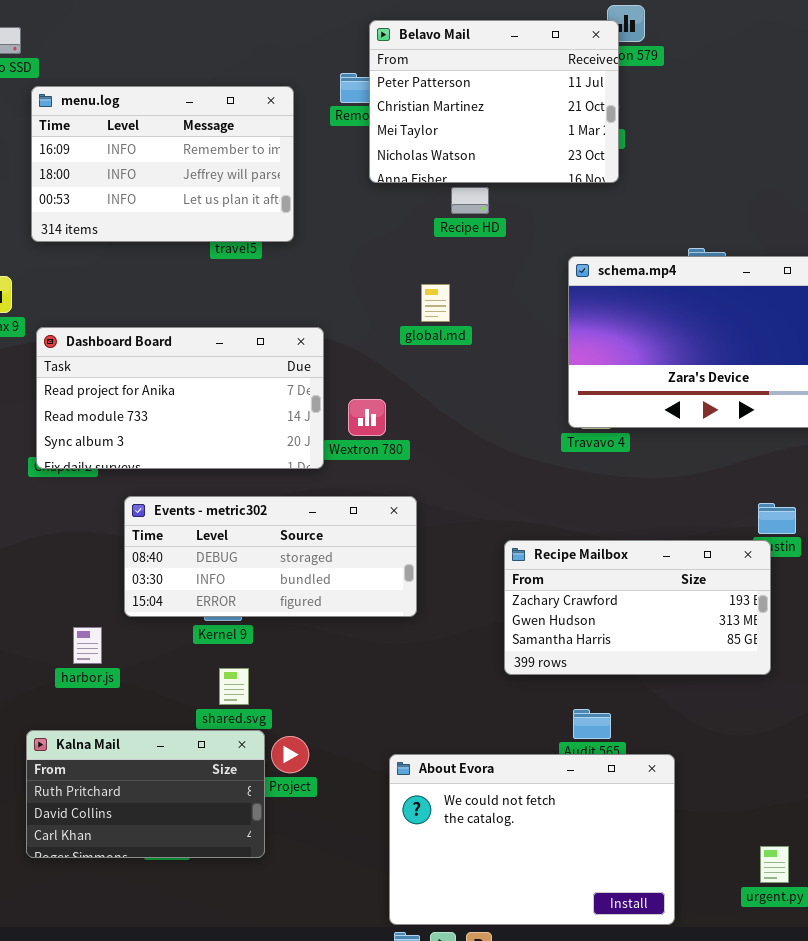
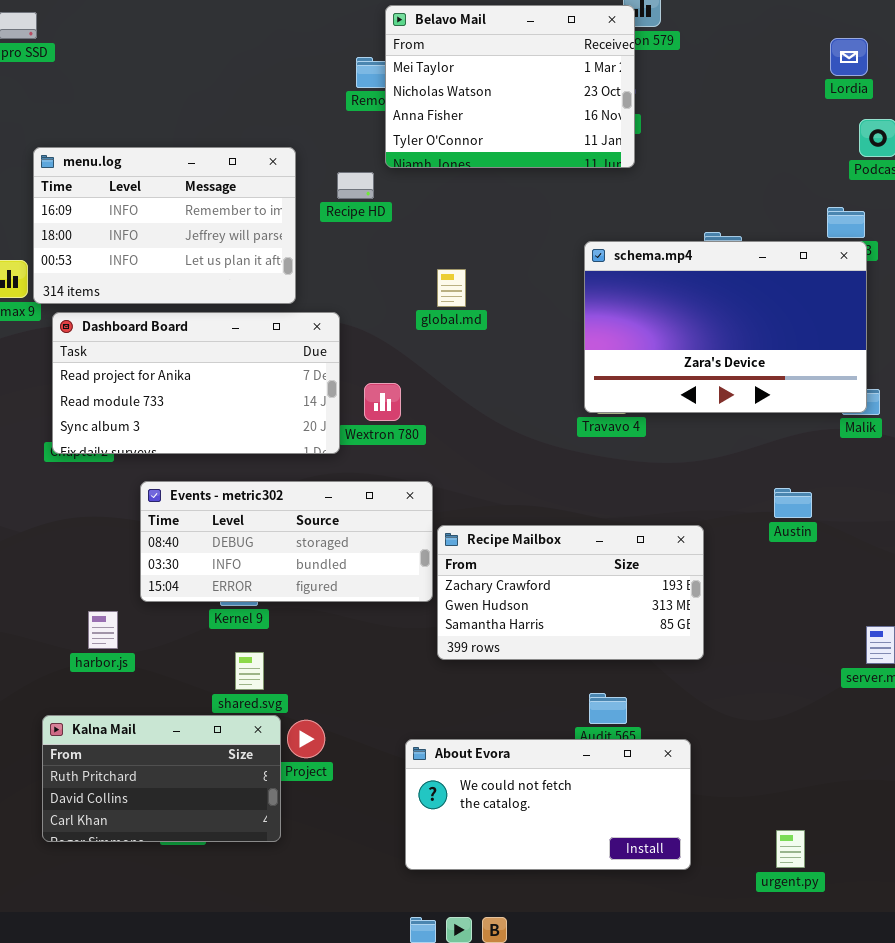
Belavo Mail: [369,20,619,183] -> [385,5,635,168], scrolled down 2 rows
menu.log: [31,86,294,242] -> [33,147,296,304], moved
Recipe HD: [451,187,489,214] -> [337,172,374,199], moved
Recipe Mailbox: [504,540,771,675] -> [437,525,704,660], moved
About Evora: [389,754,675,925] -> [405,739,691,870], resized

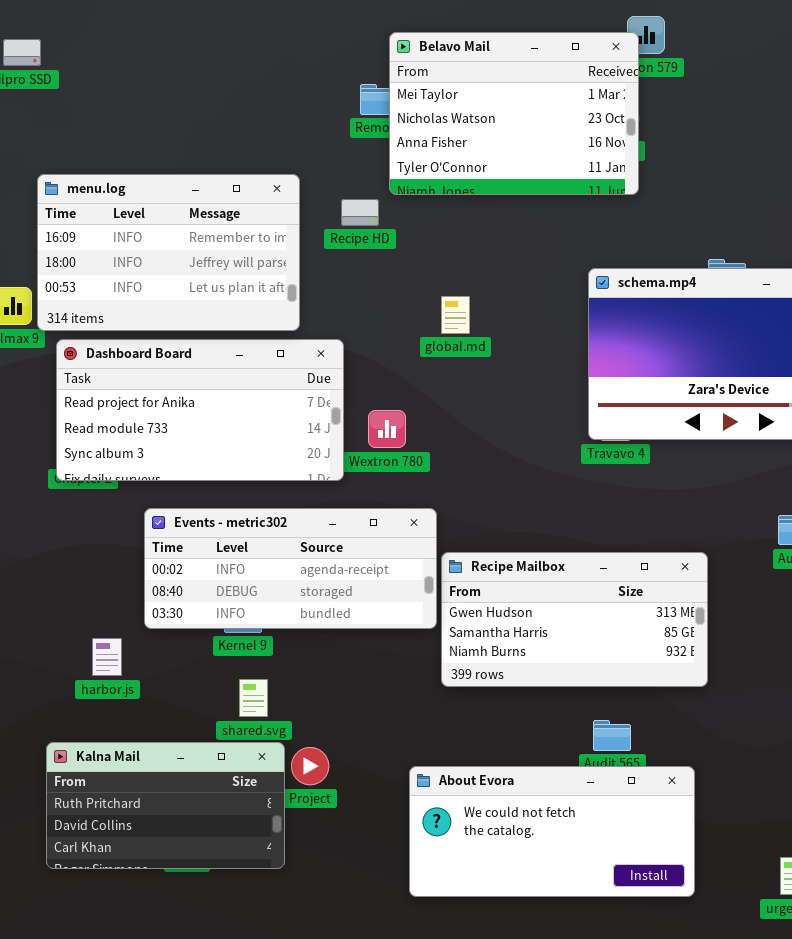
Events - metric302: [140,481,433,602] -> [144,508,437,629], scrolled up 1 row
Recipe Mailbox: [437,525,704,660] -> [441,552,708,687], scrolled down 1 row

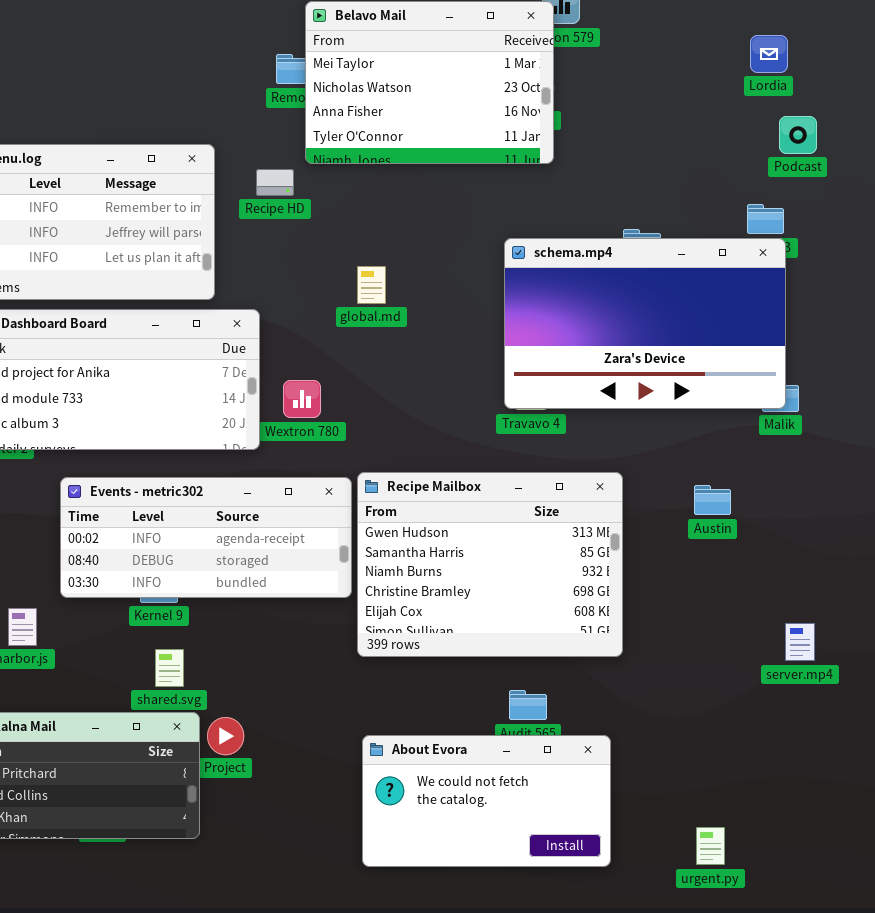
Recipe Mailbox: [441,552,708,687] -> [357,472,623,657], resized
About Evora: [409,766,695,897] -> [362,735,611,867], resized

